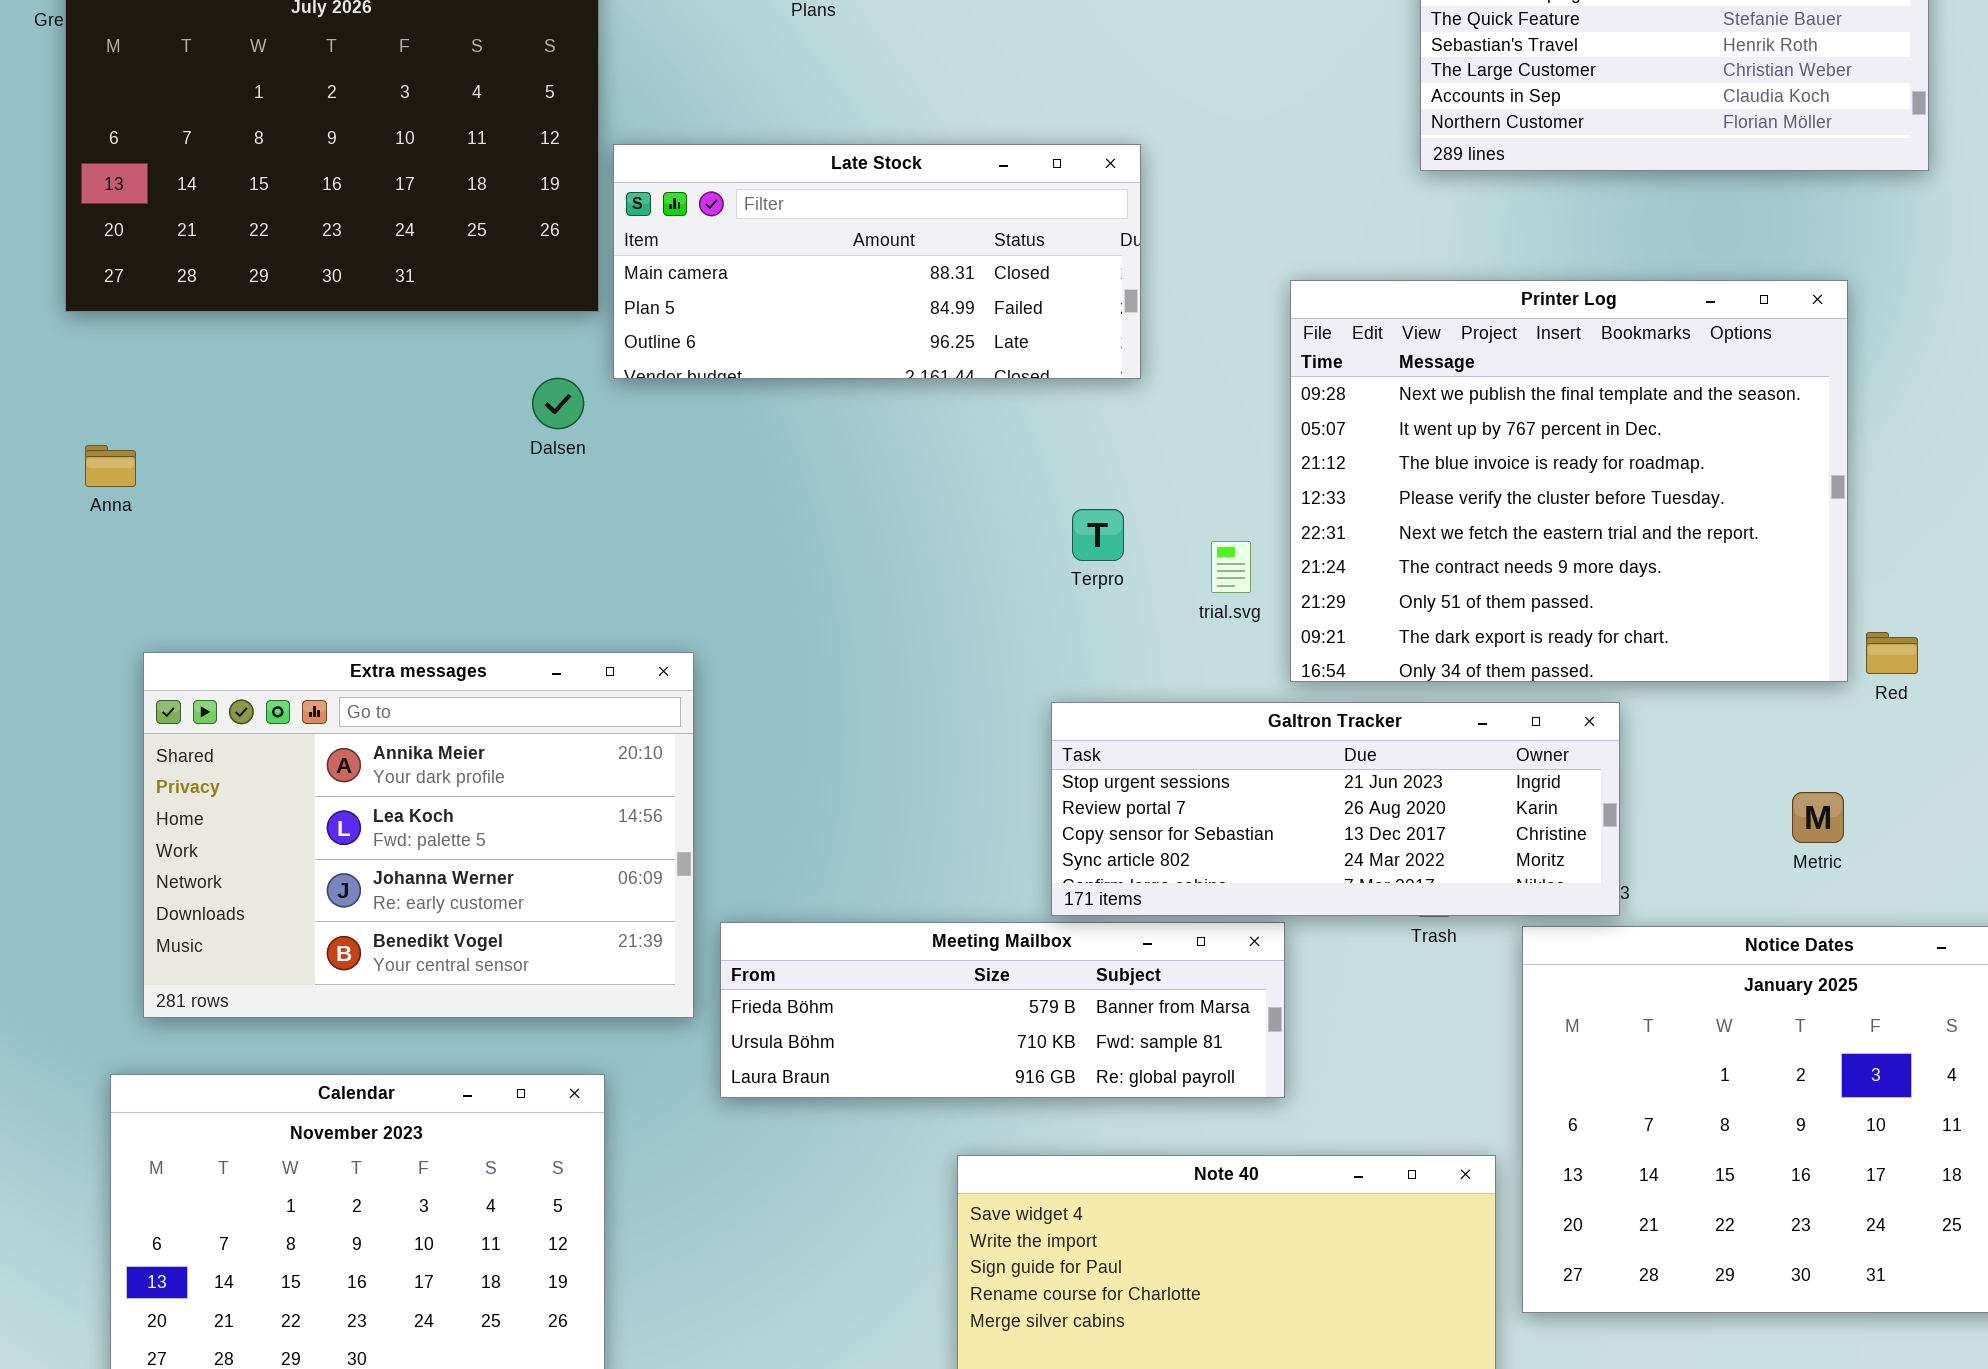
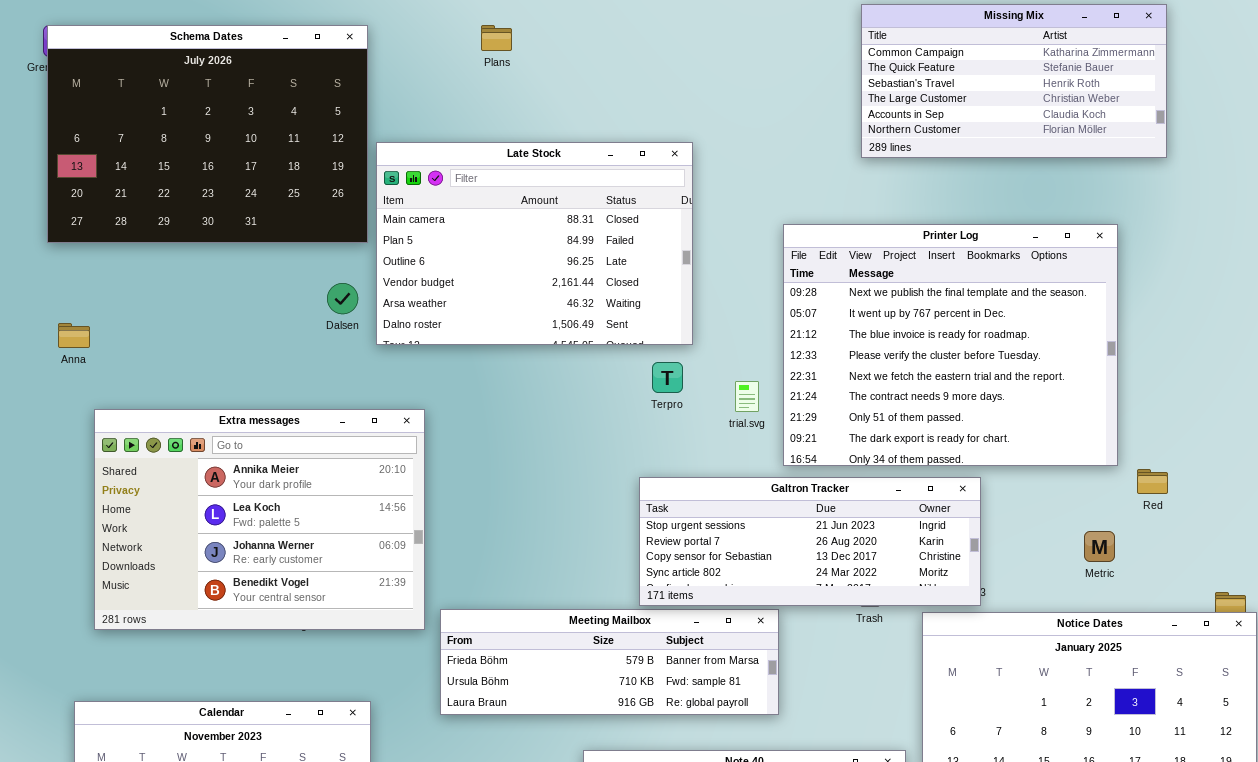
Late Stock: [613,144,1141,379] -> [376,142,693,345], resized
Red: [1866,632,1918,674] -> [1137,469,1168,494], moved
Extra messages: [143,652,694,1018] -> [94,409,425,630], moved

